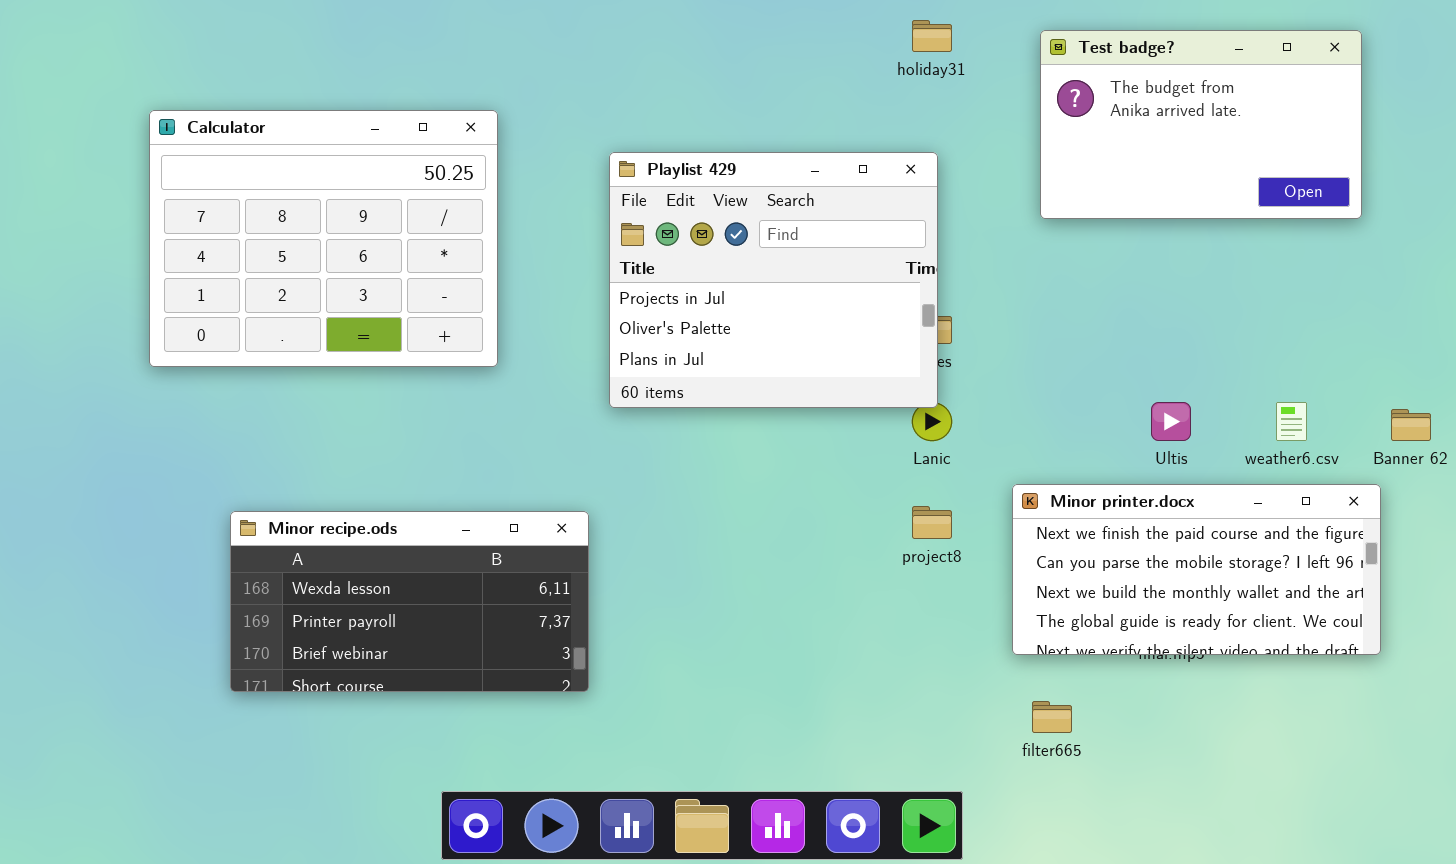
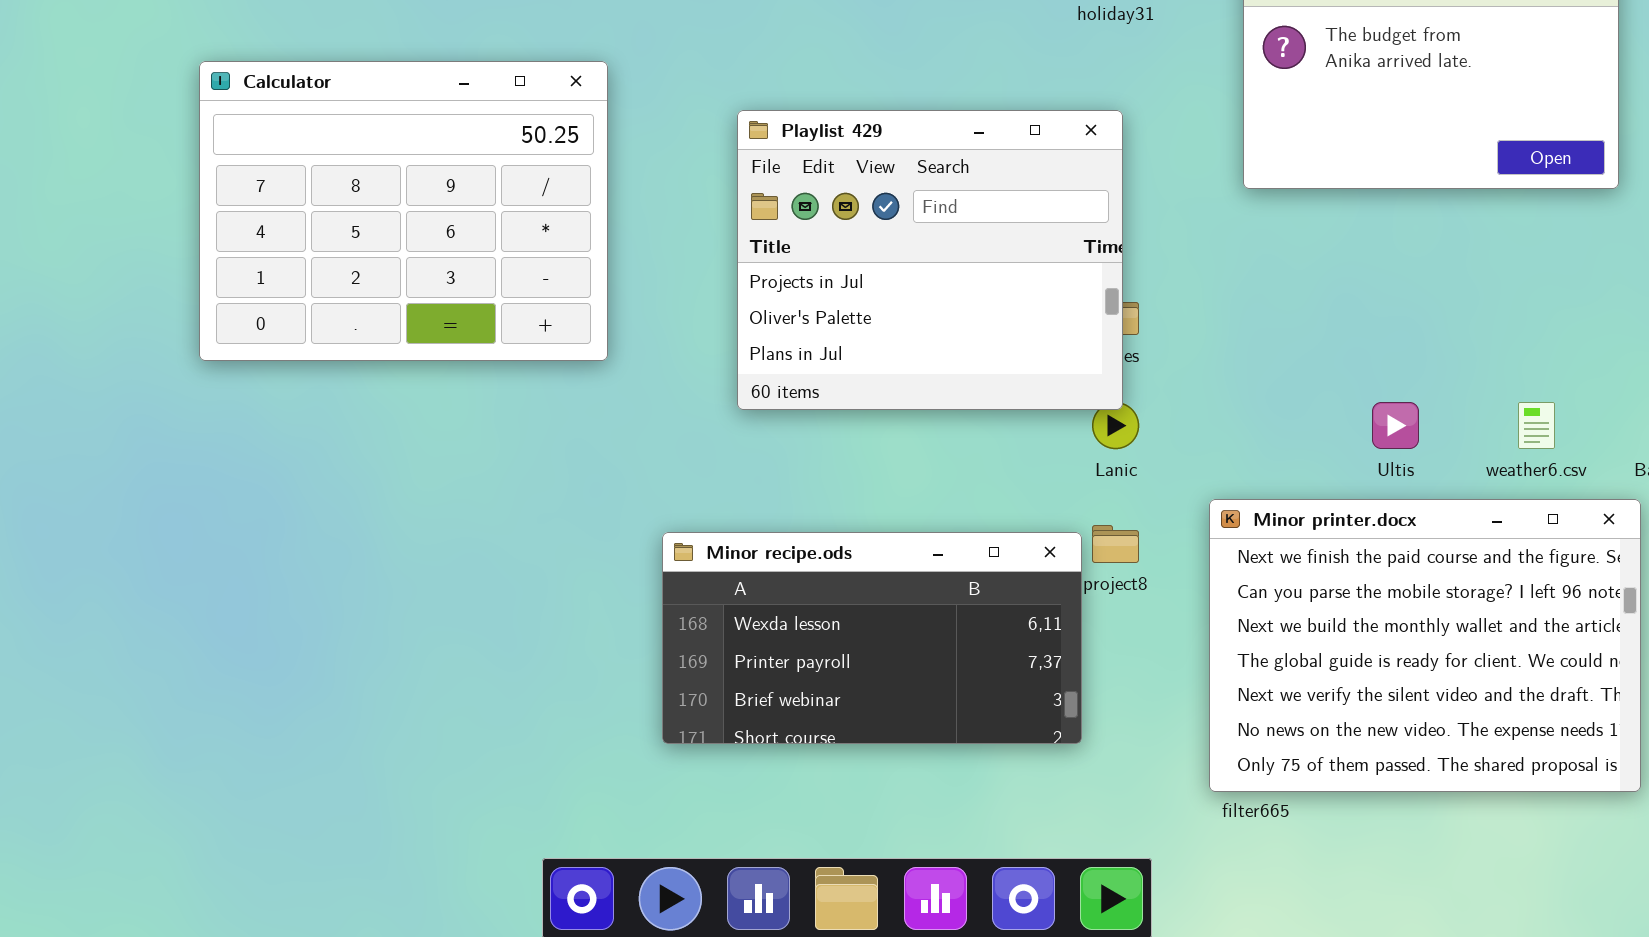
Minor printer.docx: [1012,484,1381,655] -> [1209,499,1641,792], resized
Minor recipe.ods: [230,511,589,692] -> [662,532,1082,744], moved

